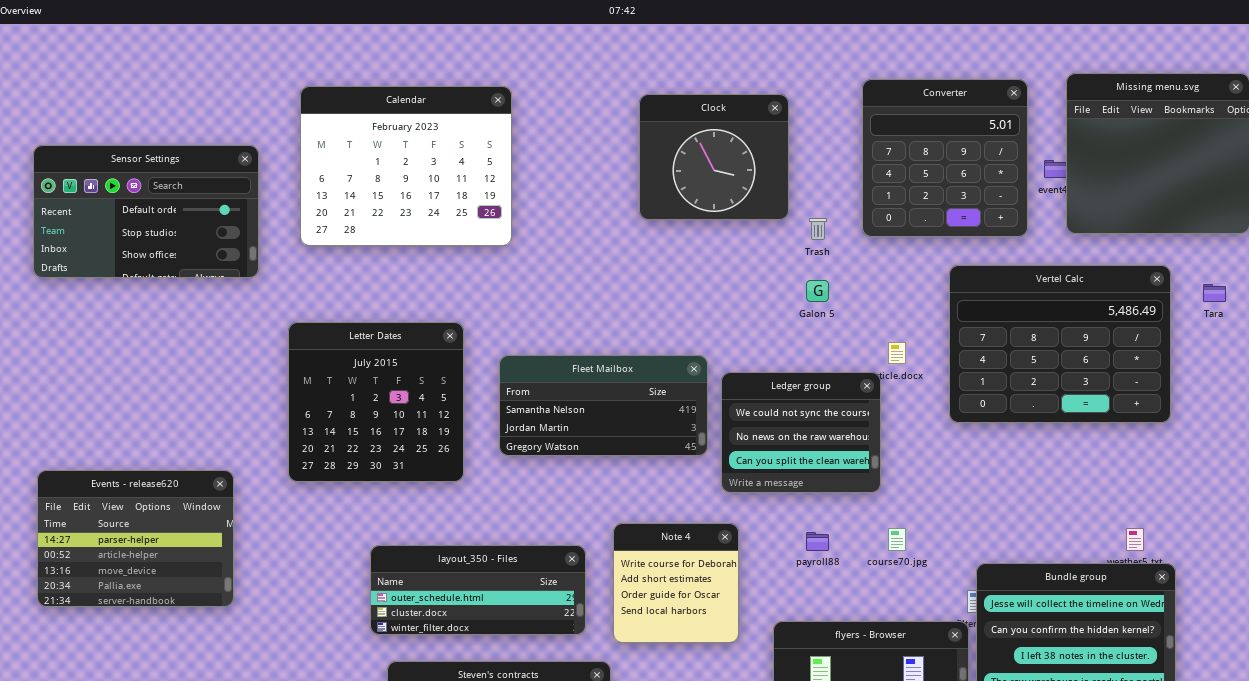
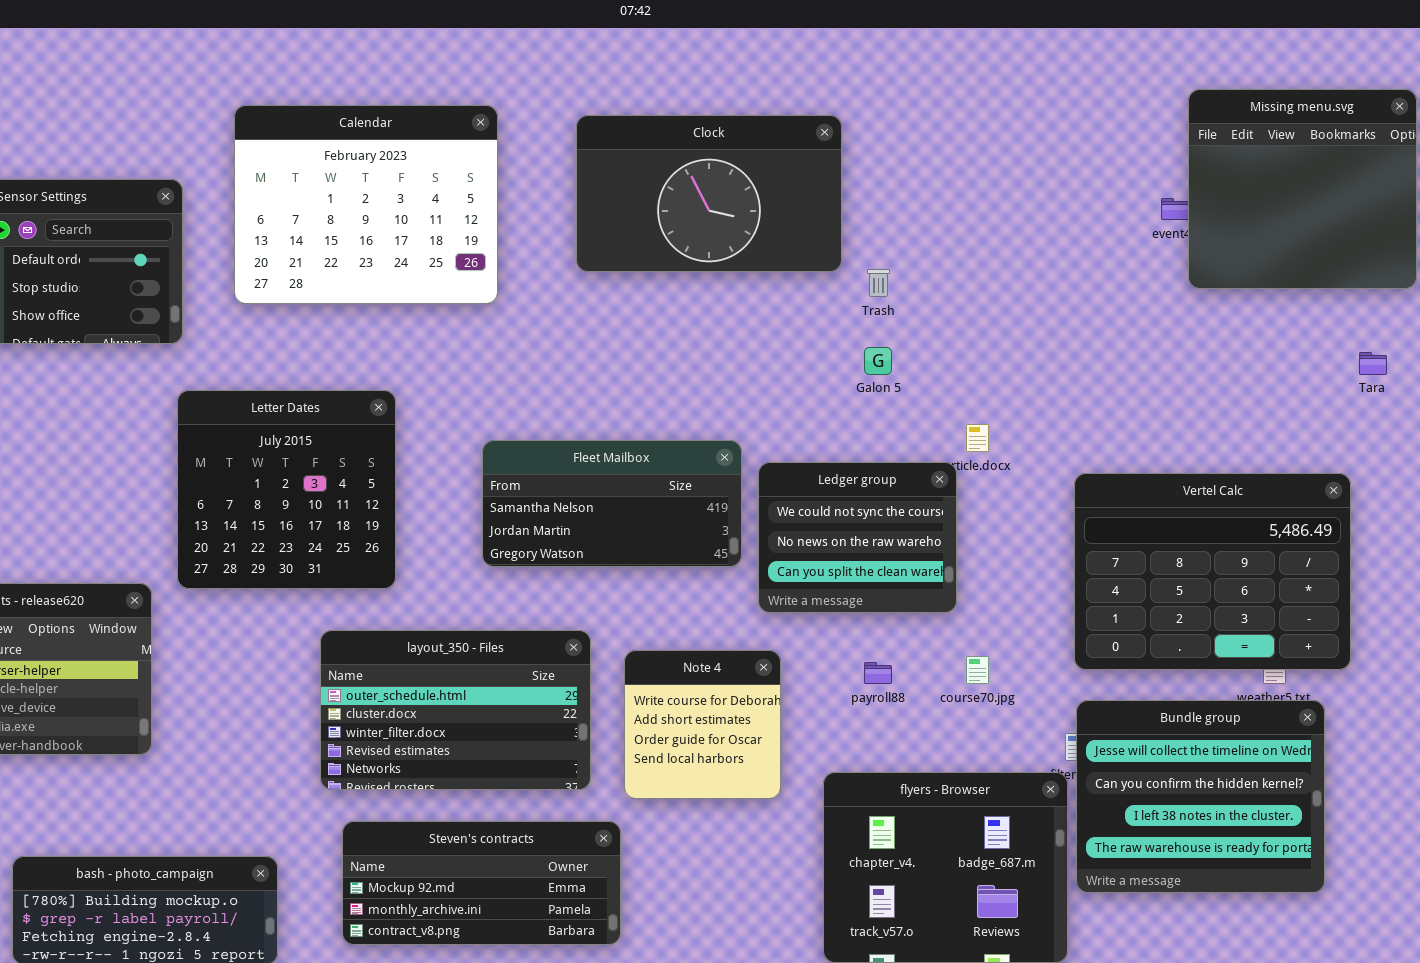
Converter: [862,79,1028,237] -> none, closed
Clock: [639,94,789,220] -> [576,115,842,272], resized
Vertel Calc: [949,265,1171,423] -> [1074,473,1351,670], moved
Letter Dates: [288,322,464,482] -> [177,390,396,589], moved
layout_350 - Files: [370,545,586,635] -> [320,630,591,790], resized

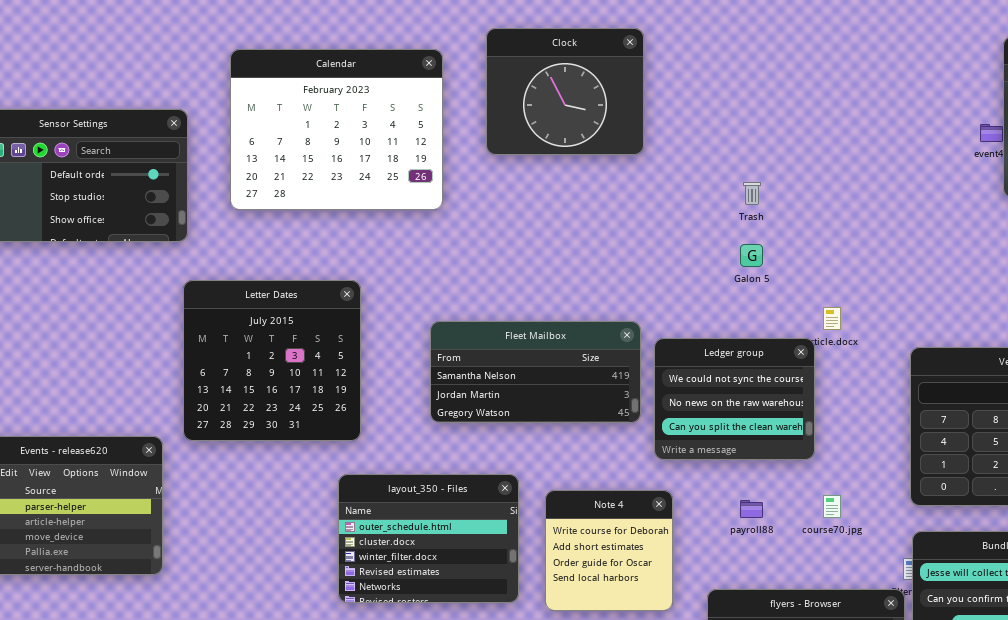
Clock: [576,115,842,272] -> [486,28,644,155], moved, resized
layout_350 - Files: [320,630,591,790] -> [338,474,519,603], resized

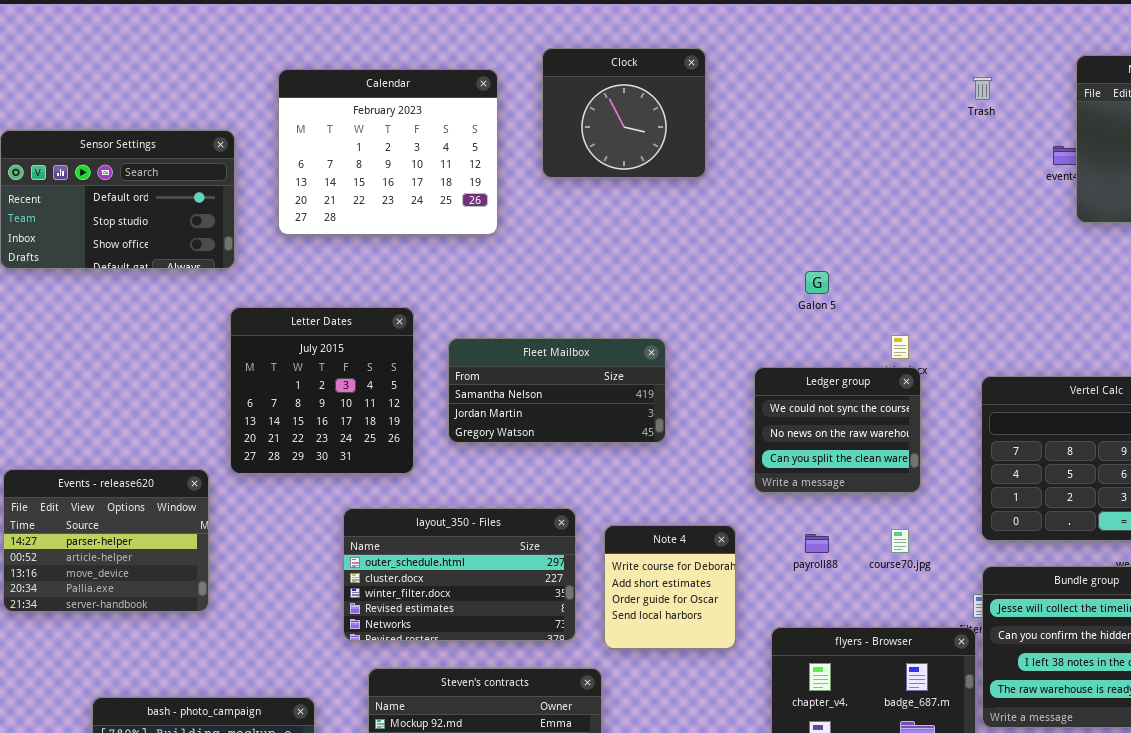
Trash: [743,182,761,205] -> [973,77,992,100], moved
Fleet Mailbox: [430,321,641,423] -> [448,338,666,443], moved
Ledger group: [654,338,815,460] -> [754,367,921,493], moved
layout_350 - Files: [338,474,519,603] -> [343,508,576,641], resized

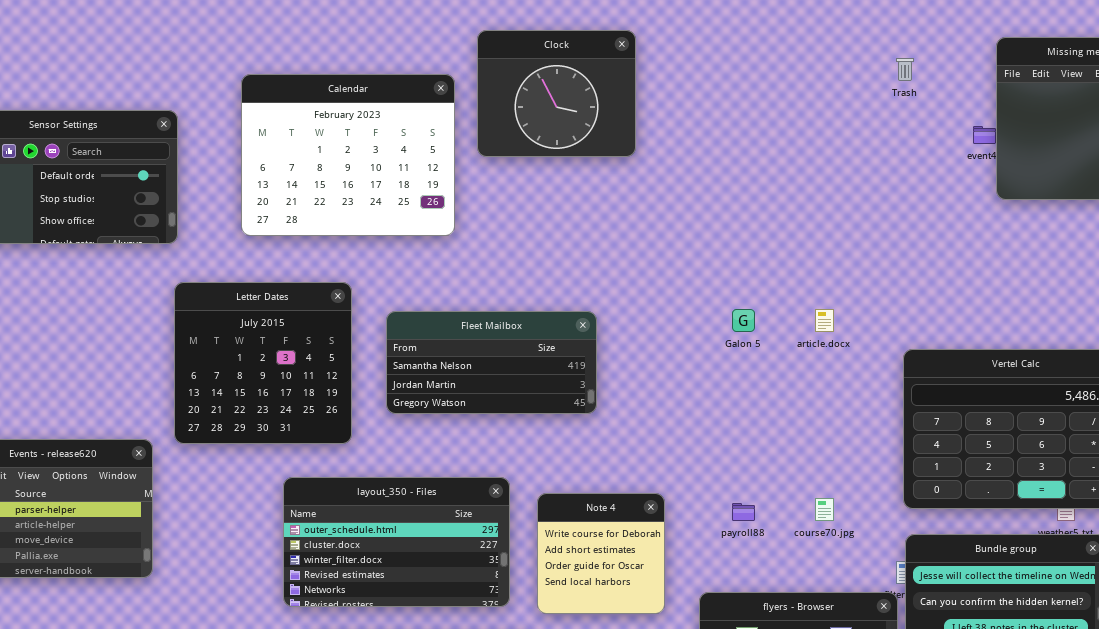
Calendar: [278,69,498,235] -> [241,74,455,236], moved
Galon 5: [805,271,829,294] -> [732,309,755,332], moved
Ledger group: [754,367,921,493] -> none, closed

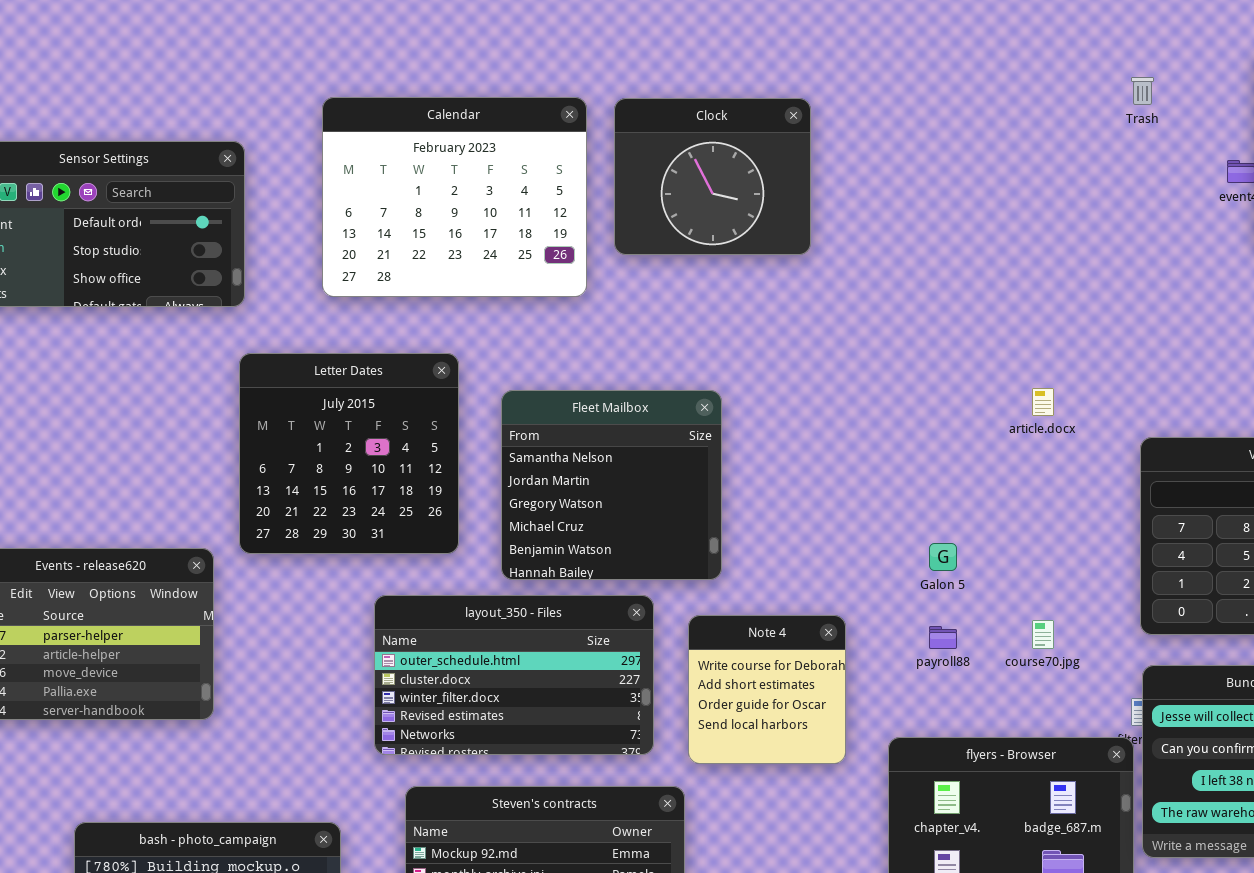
Clock: [477,30,636,157] -> [614,98,811,255], moved
Galon 5: [732,309,755,332] -> [929,543,957,571], moved
Fleet Mailbox: [386,311,597,414] -> [501,390,722,580], resized

